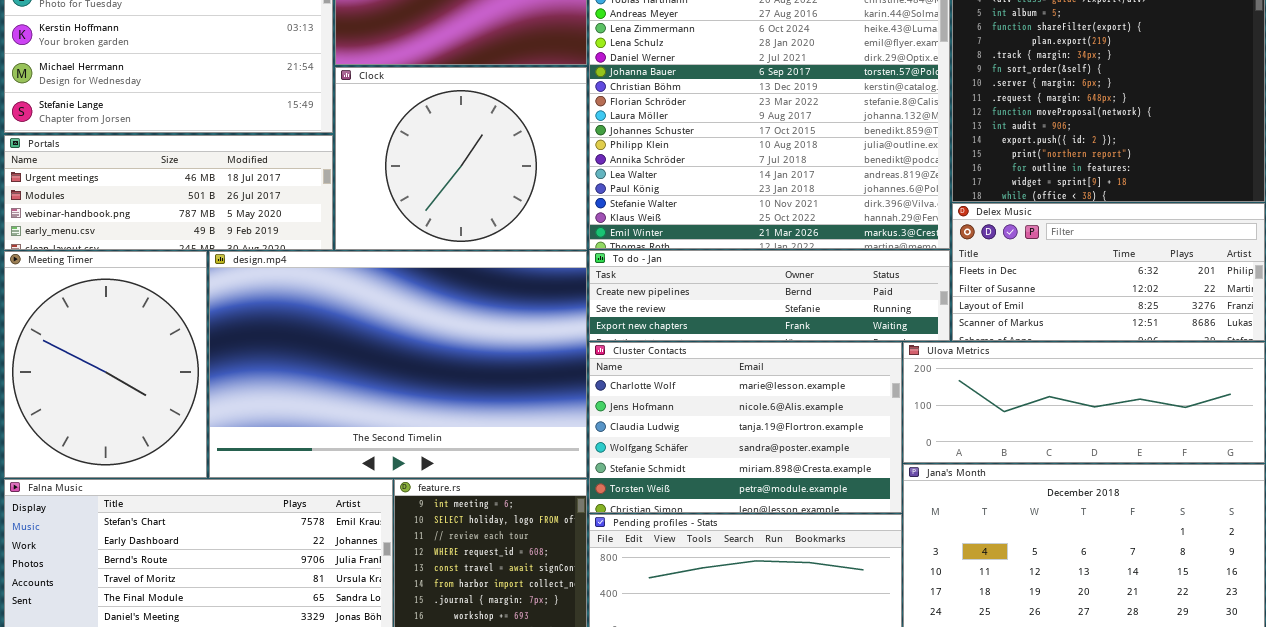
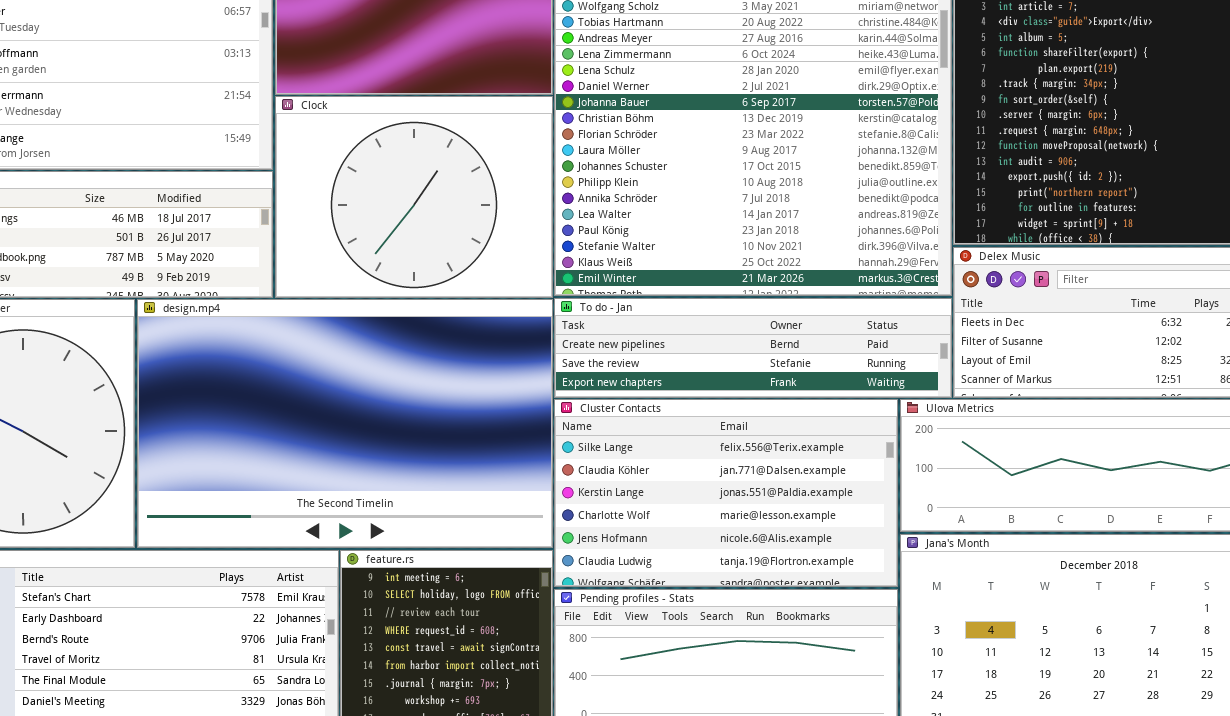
Cluster Contacts: [589,342,902,513] -> [554,399,898,587], scrolled up 3 rows

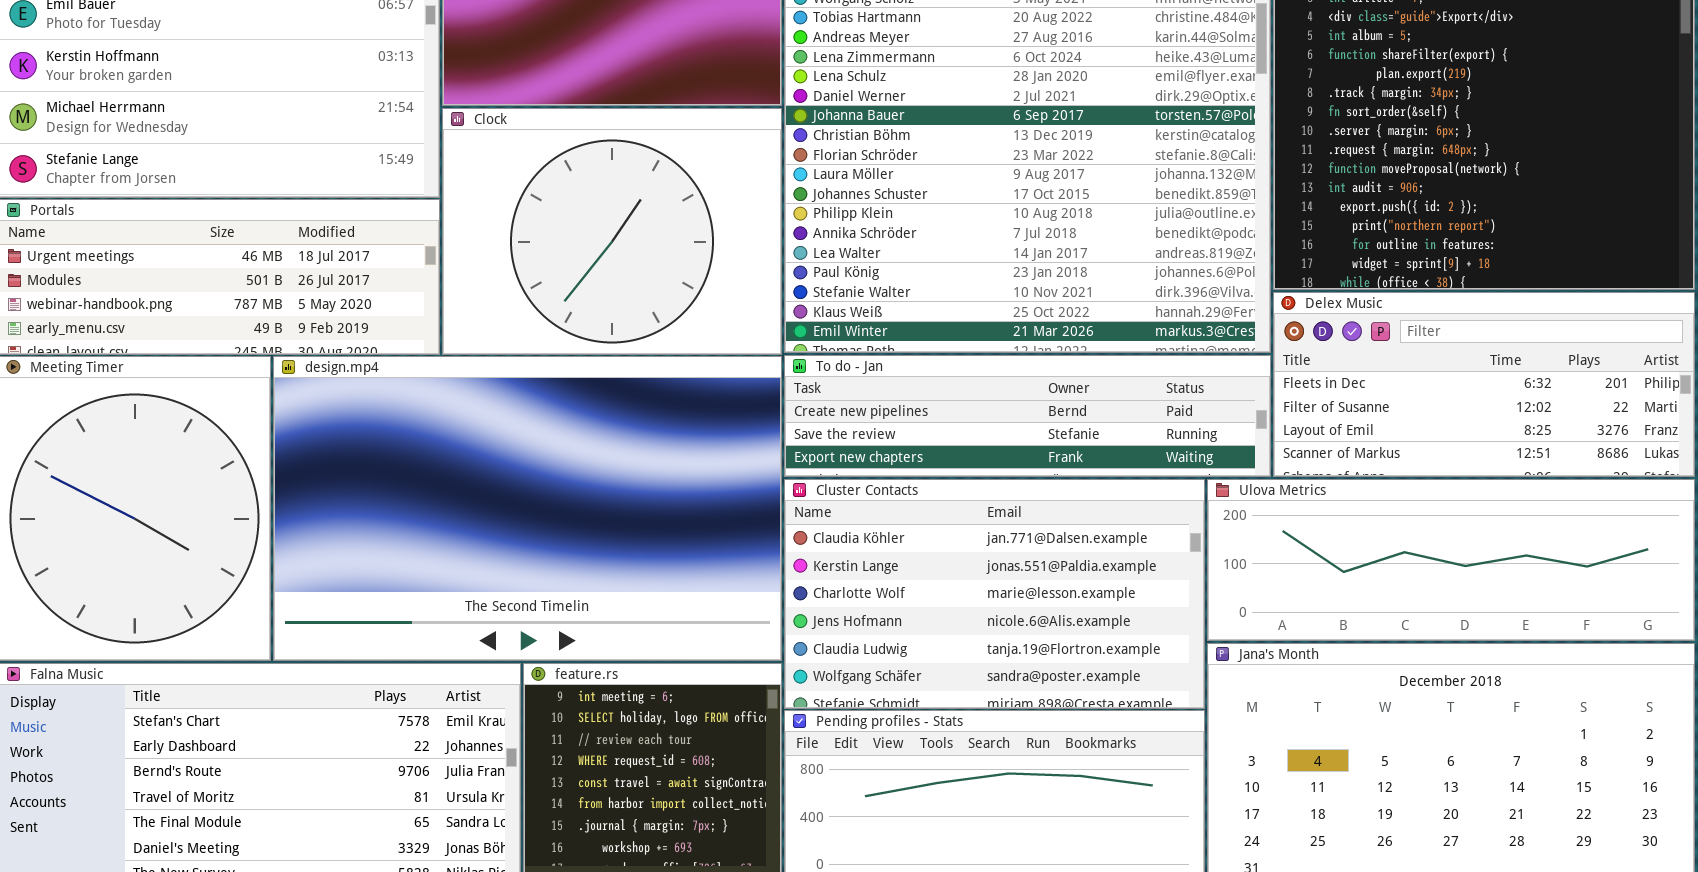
Cluster Contacts: [554,399,898,587] -> [784,479,1205,709], scrolled down 1 row

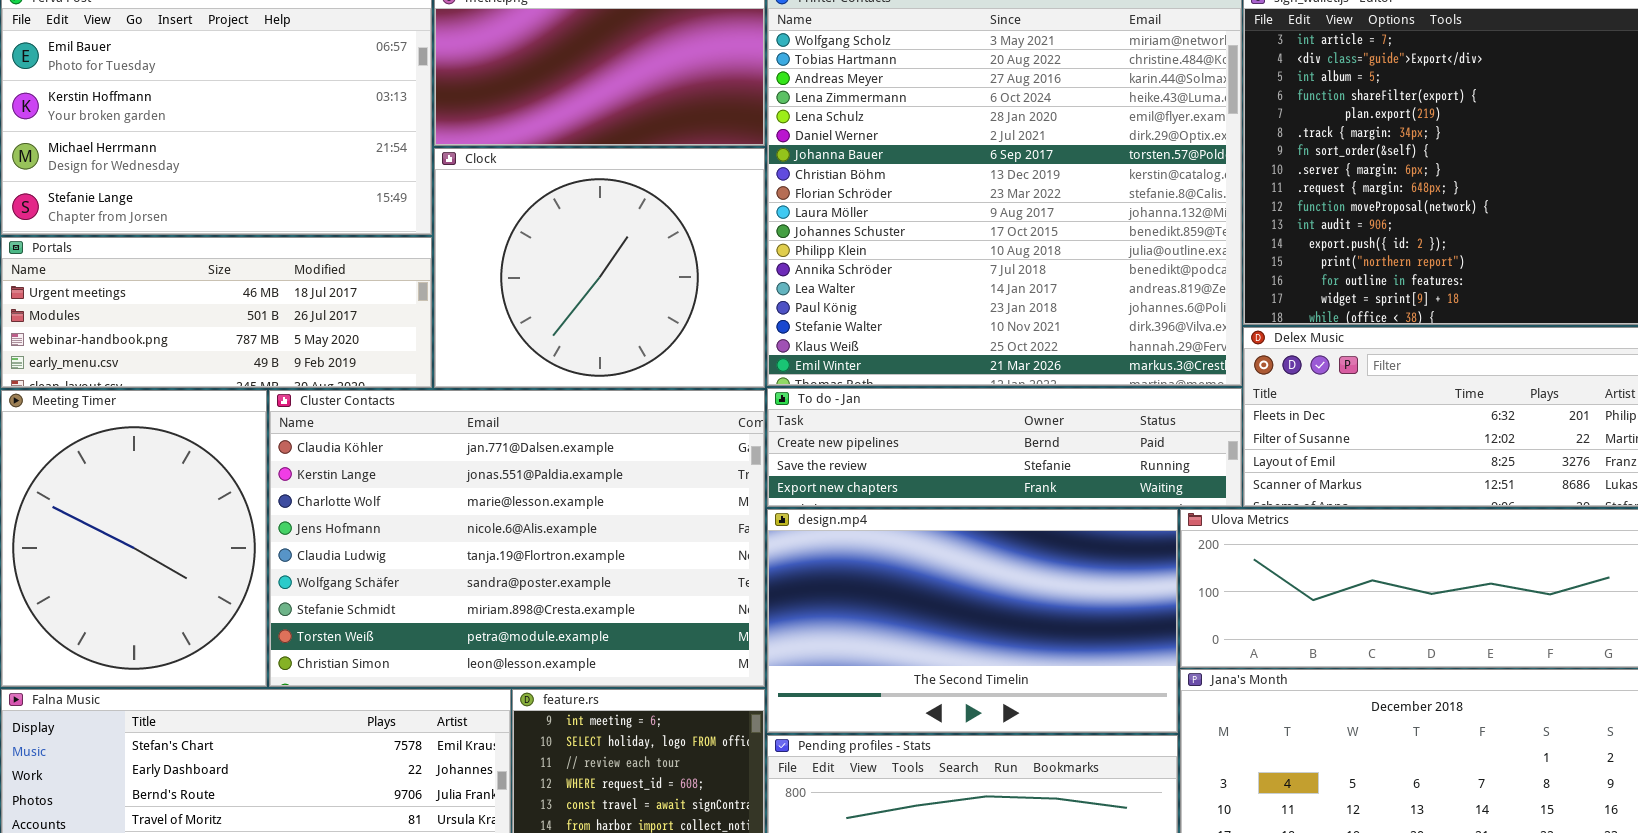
design.mp4: [273,356,782,661] -> [767,509,1178,733], moved, resized
Cluster Contacts: [784,479,1205,709] -> [269,390,765,687], moved, resized

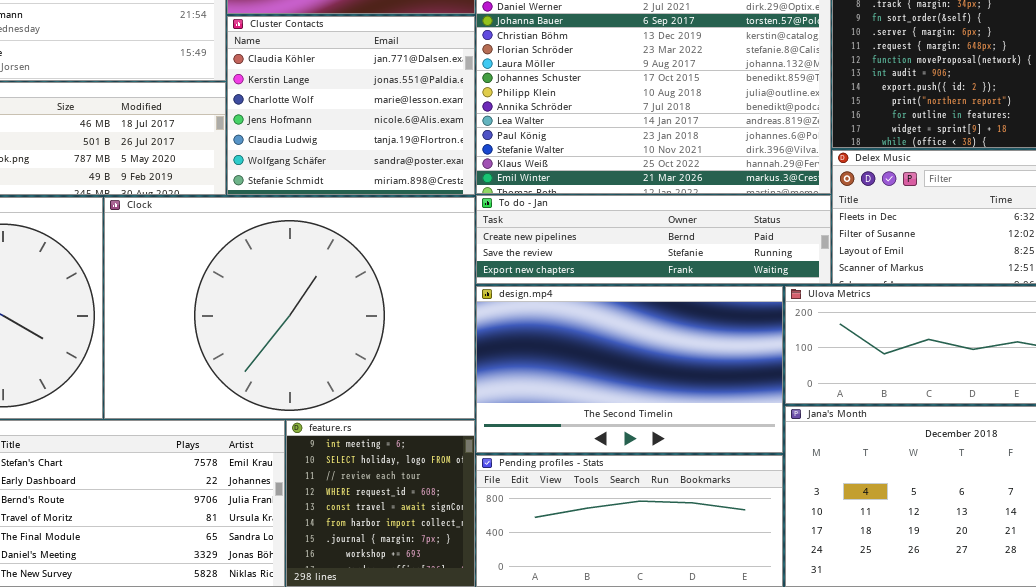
Clock: [434,148,765,388] -> [104,197,475,419], moved, resized
Cluster Contacts: [269,390,765,687] -> [227,16,475,195], moved, resized

